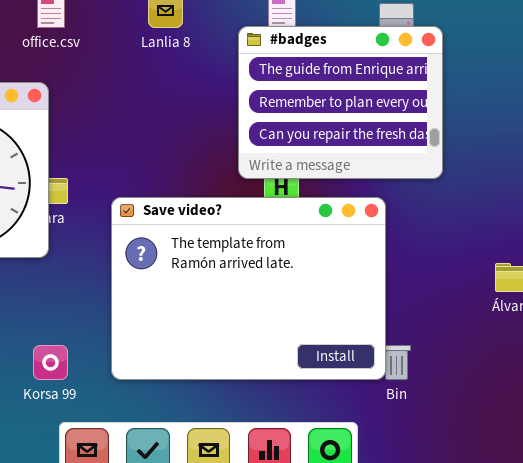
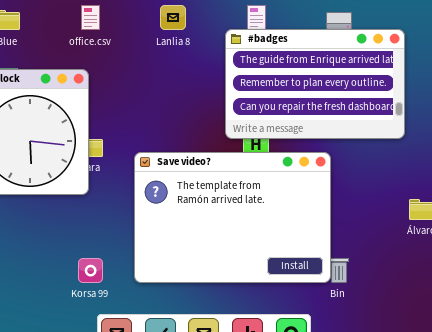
#badges: [238,26,443,179] -> [225,29,405,139], resized

